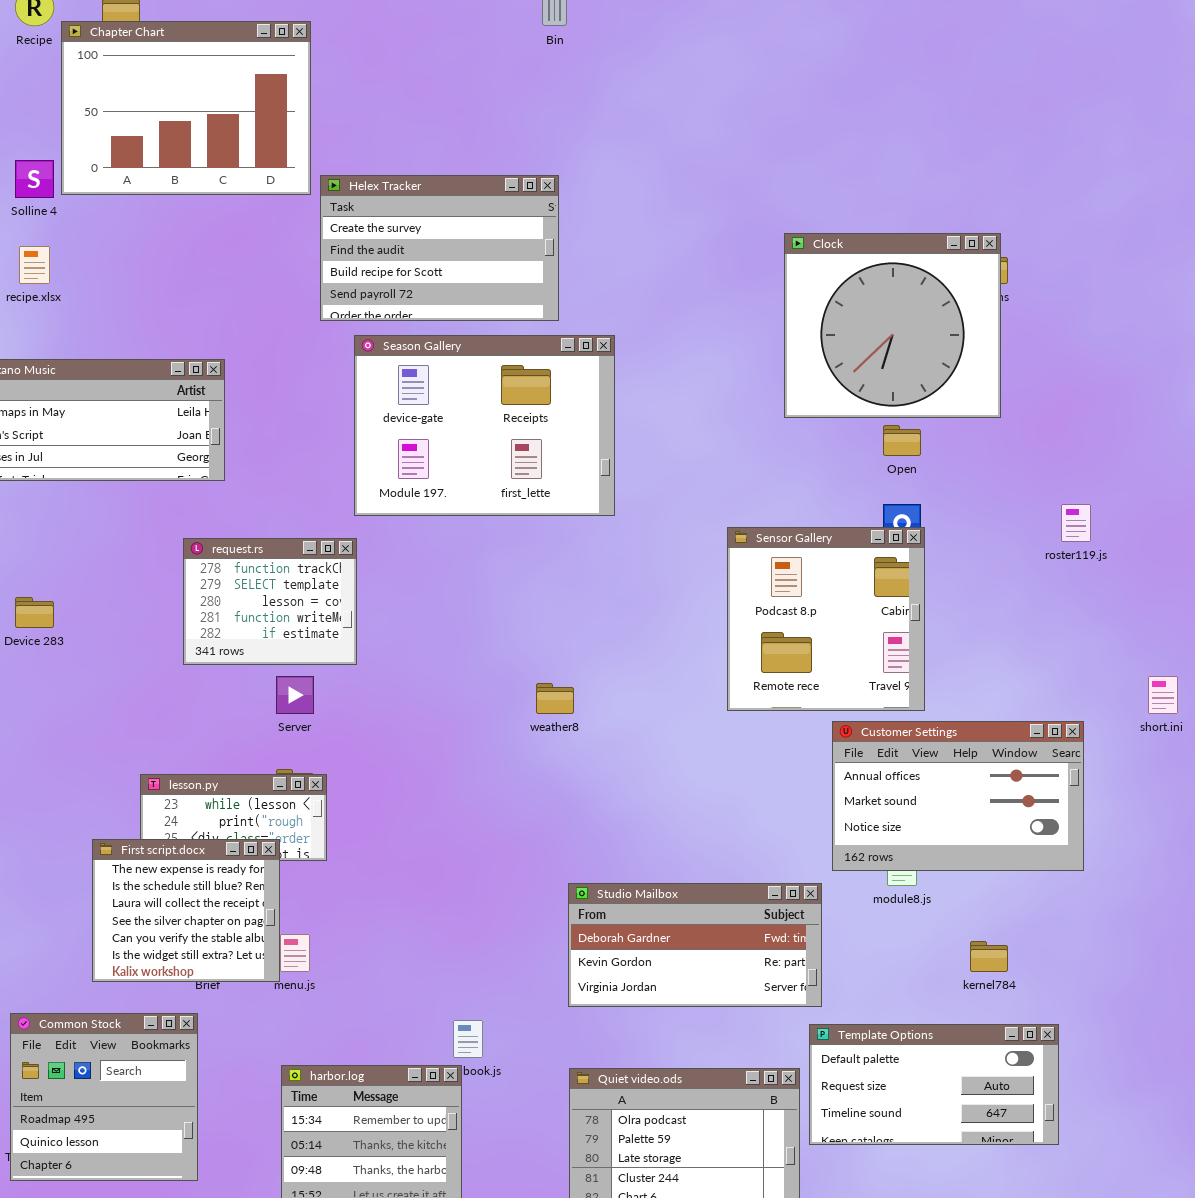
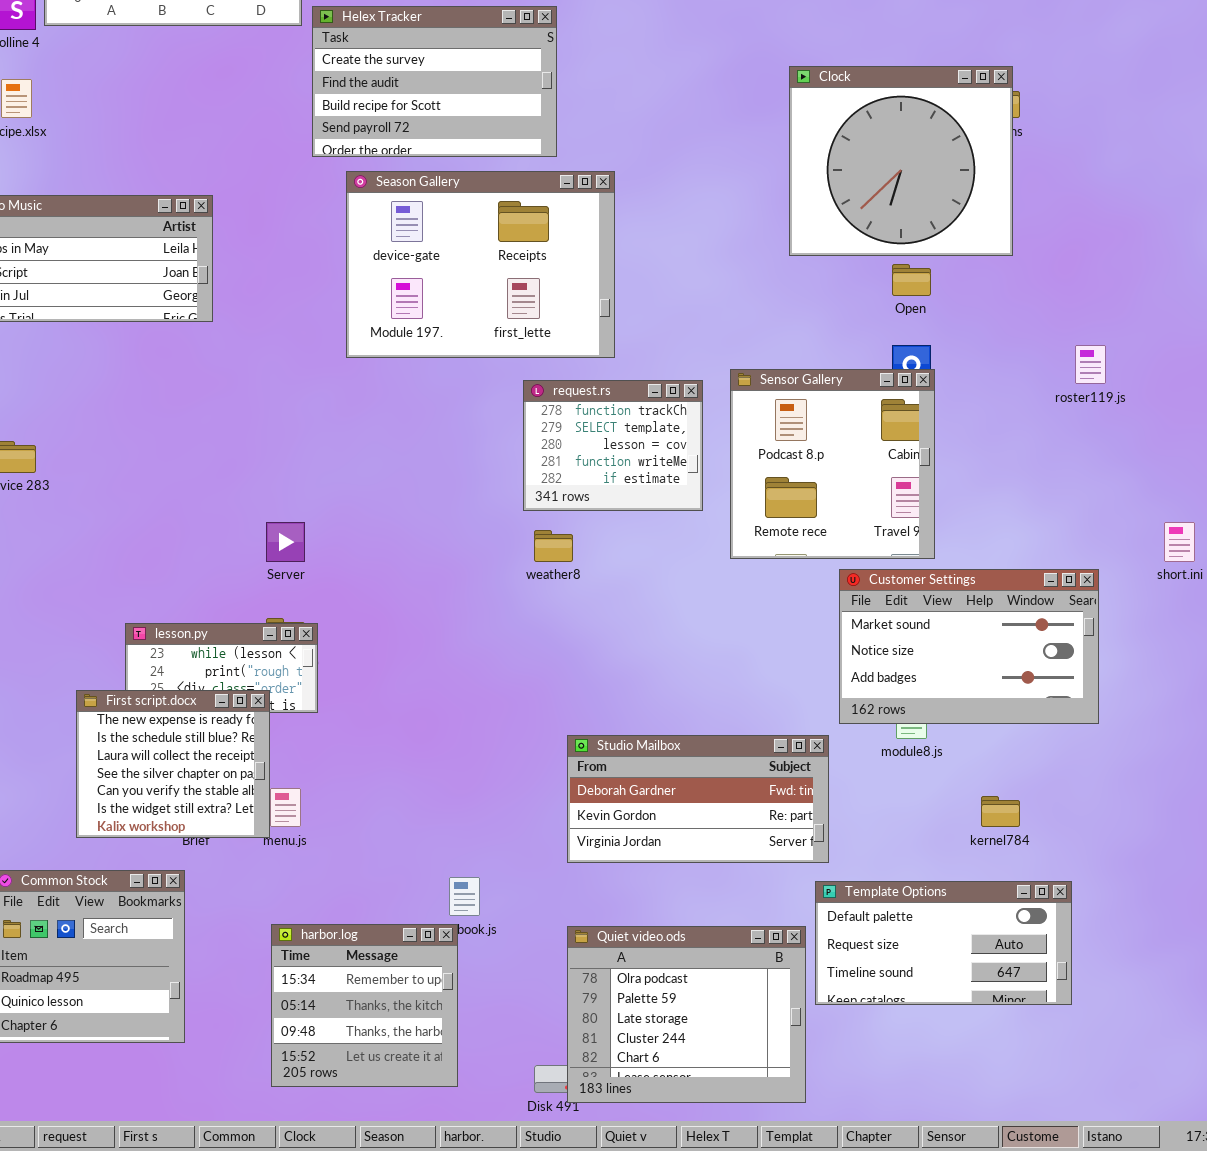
request.rs: [183,538,357,665] -> [523,380,703,511], moved
Customer Settings: [832,721,1084,871] -> [839,569,1099,724], scrolled down 1 row

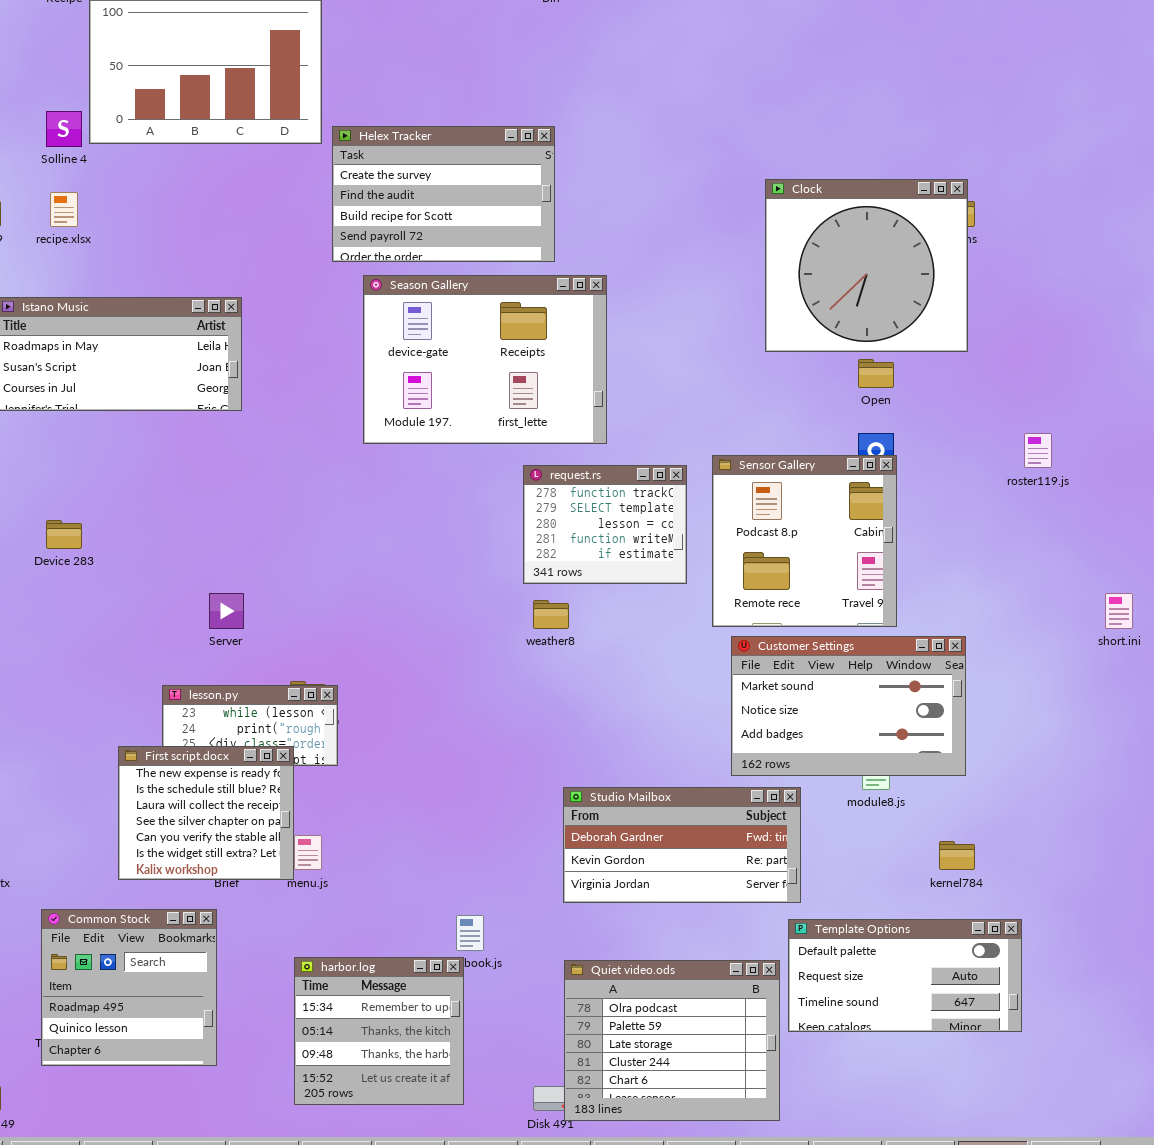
Server: [266,522,305,562] -> [209,593,244,629], moved
Customer Settings: [839,569,1099,724] -> [731,636,966,776], moved

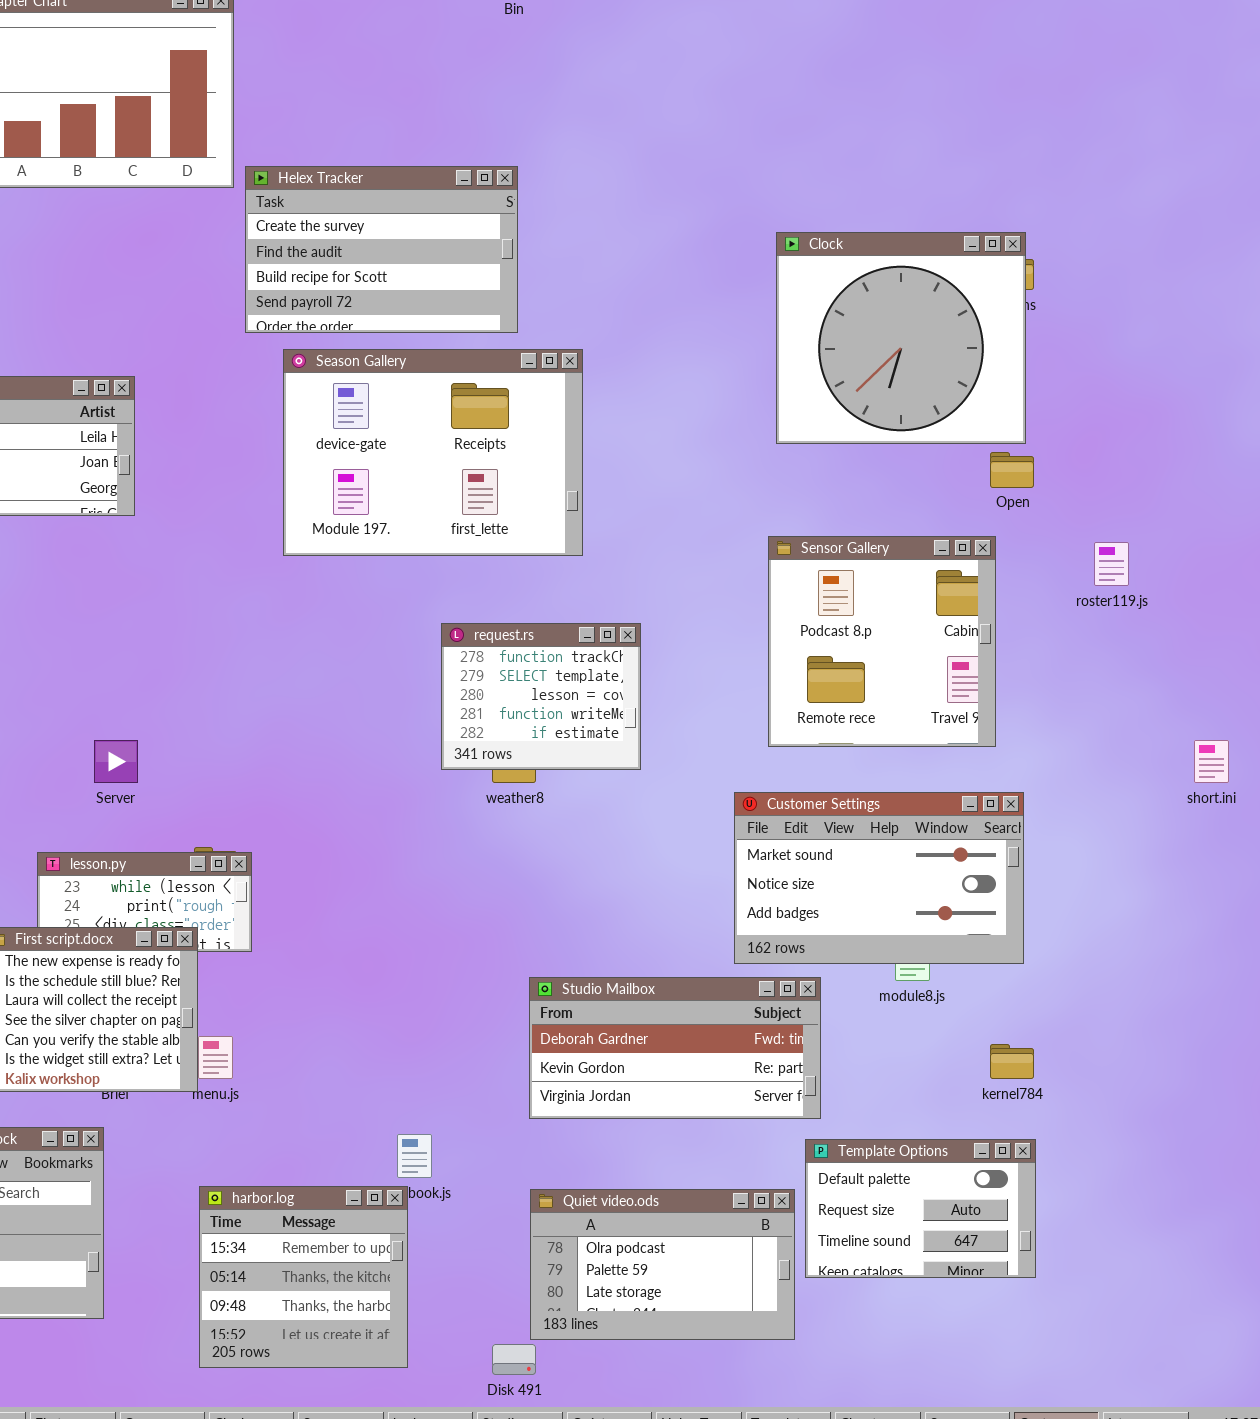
Open: [858,359,894,388] -> [990,452,1034,488], moved
Sensor Gallery: [712,455,897,627] -> [768,536,996,747], moved
request.rs: [523,465,687,584] -> [441,623,641,770], moved
Template Options: [788,919,1022,1032] -> [805,1139,1036,1278], resized
Quiet video.ods: [564,960,780,1121] -> [530,1189,795,1340], resized

